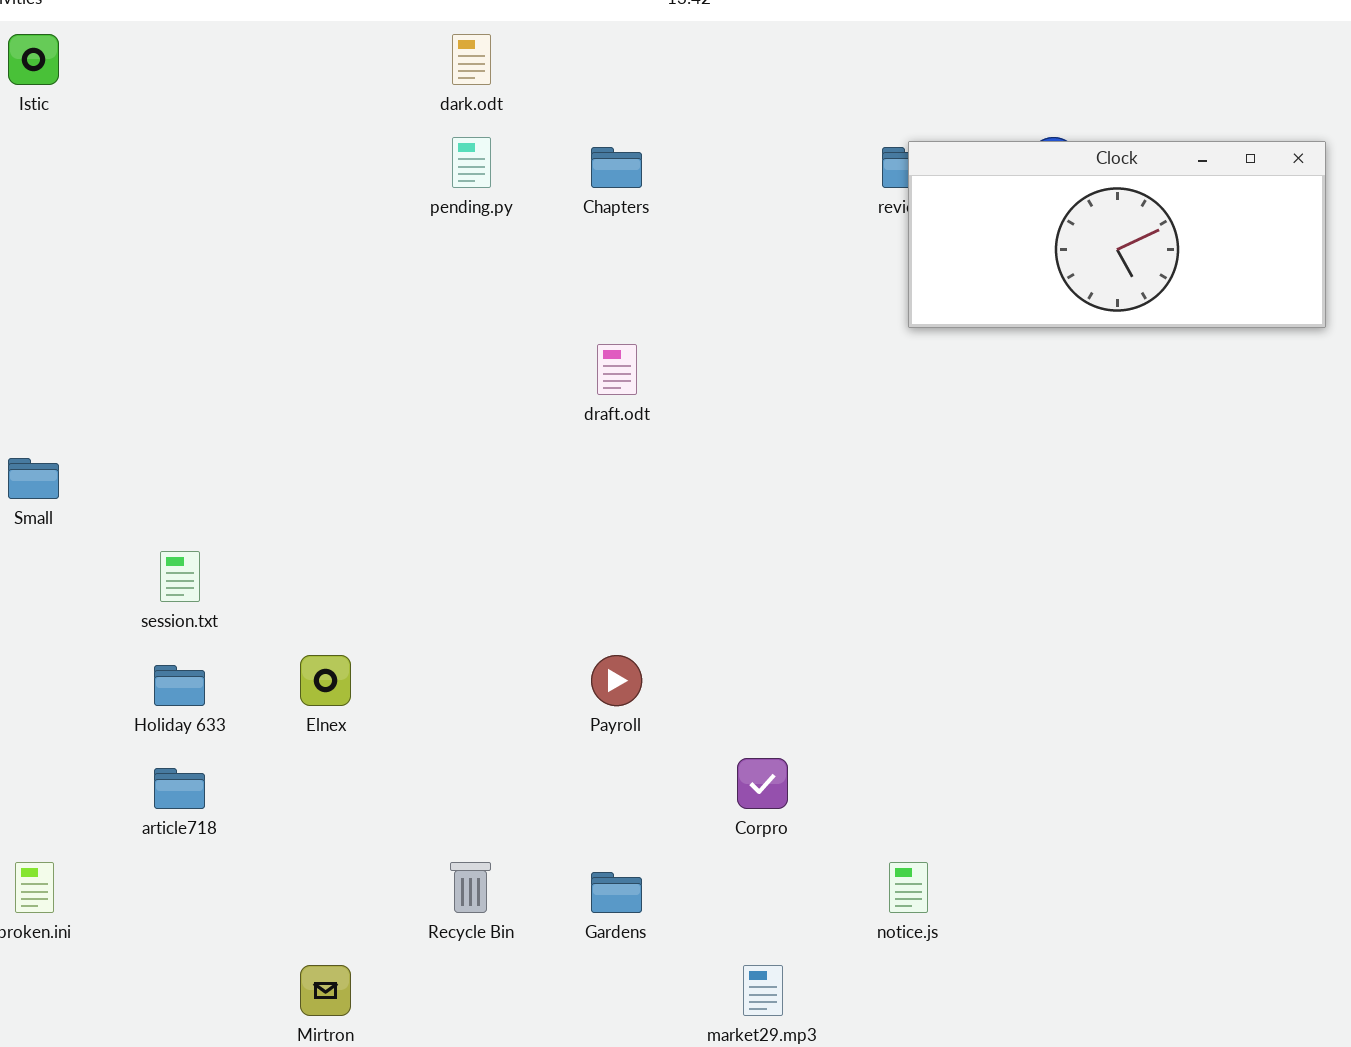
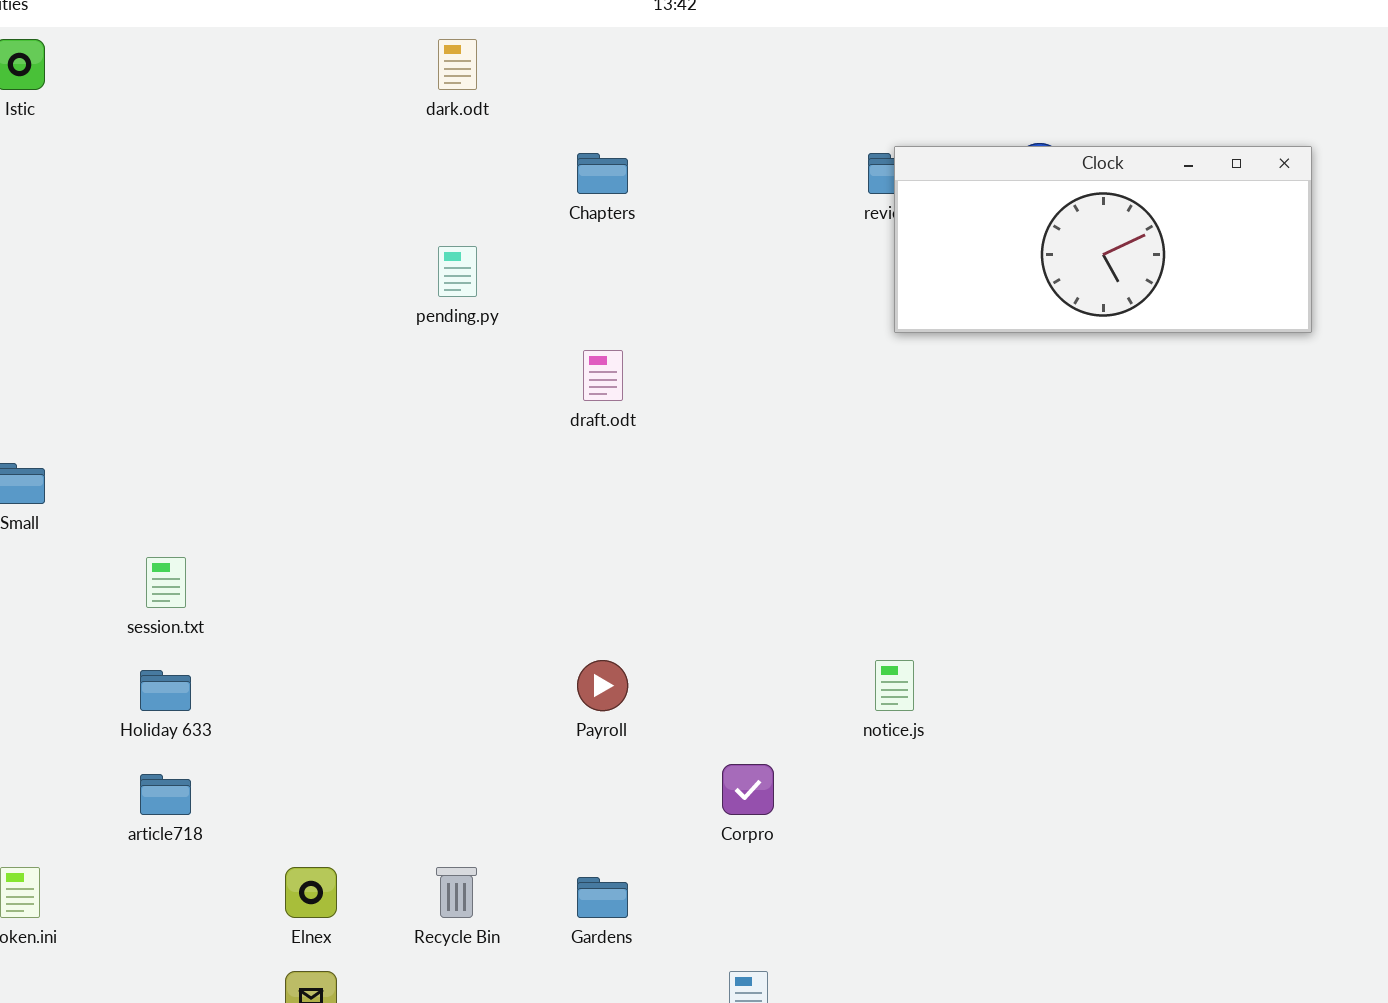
pending.py: [452,137,491,188] -> [438,246,477,297], moved
Elnex: [300,655,351,706] -> [285,867,337,918], moved
notice.js: [889,862,928,913] -> [875,660,914,711], moved

